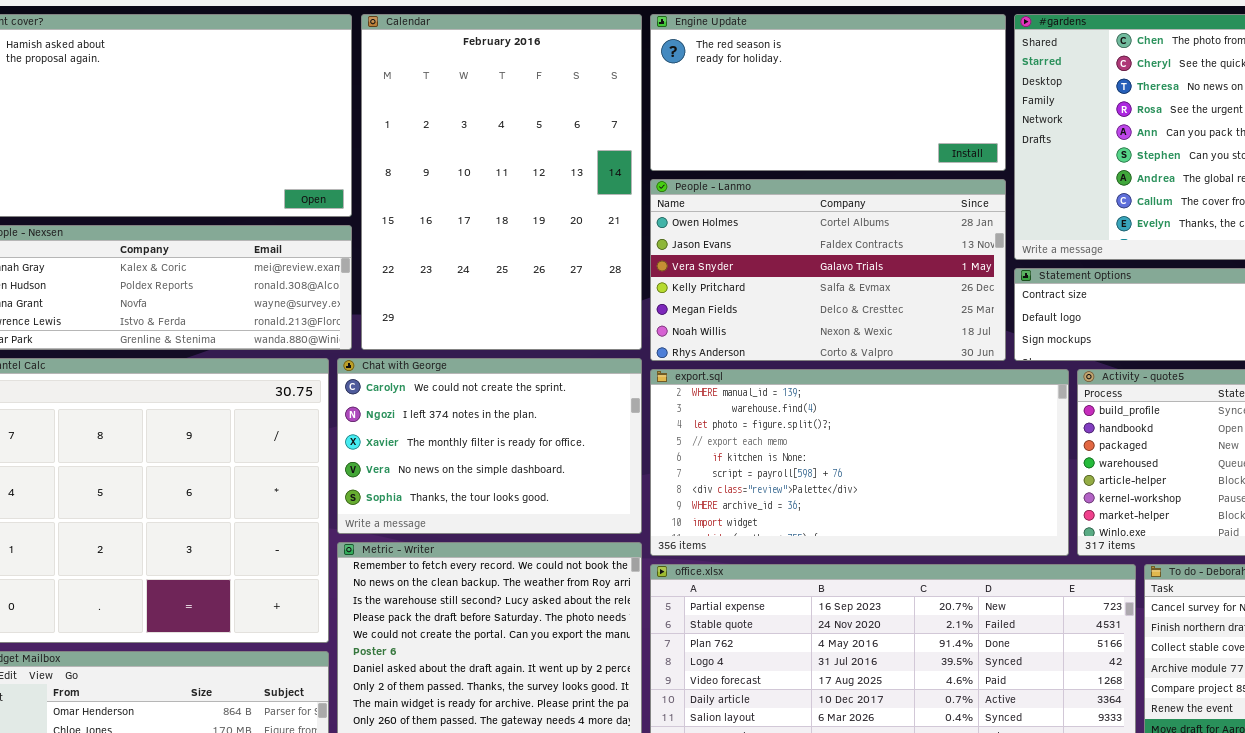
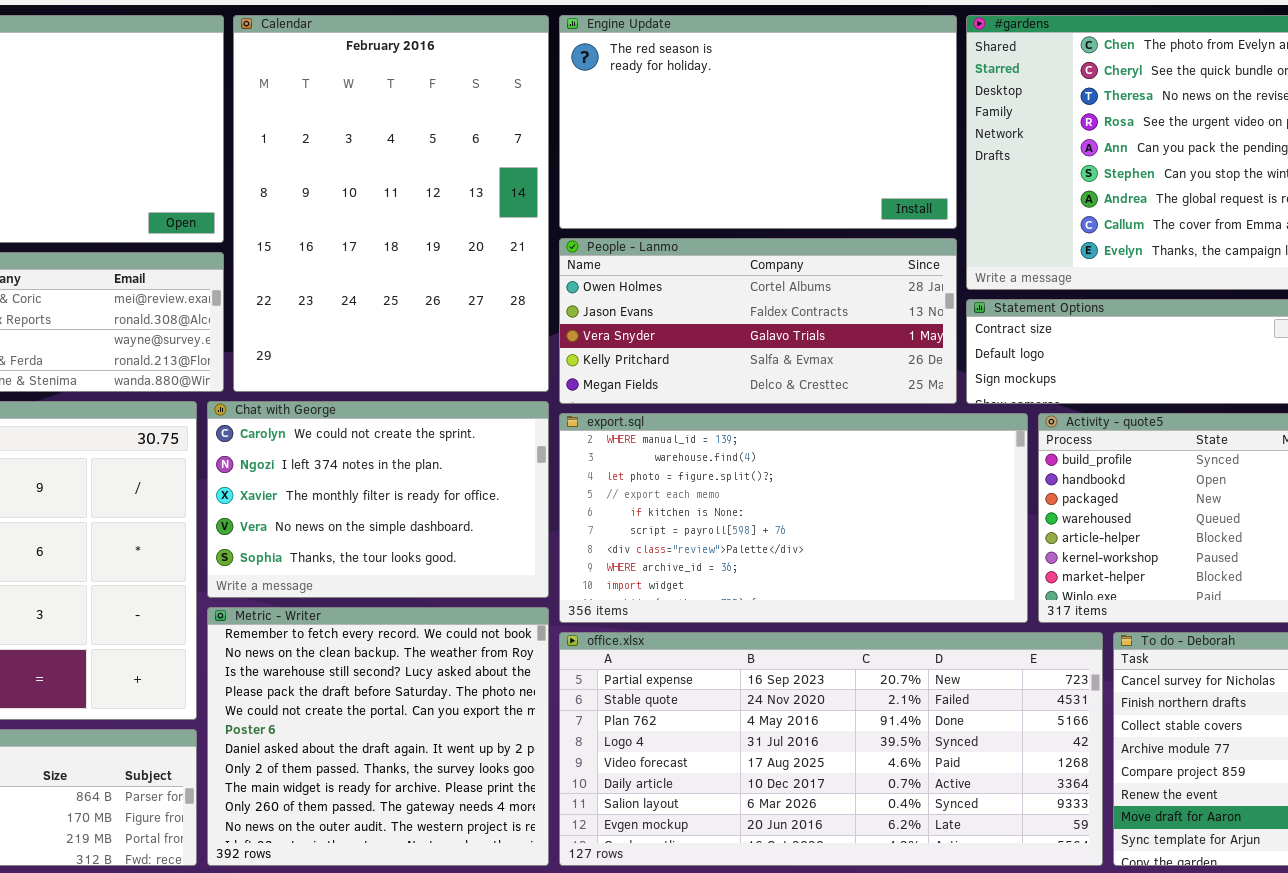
Engine Update: [650,14,1006,171] -> [559,15,957,229], resized
People - Lanmo: [650,179,1006,361] -> [559,238,957,404], resized

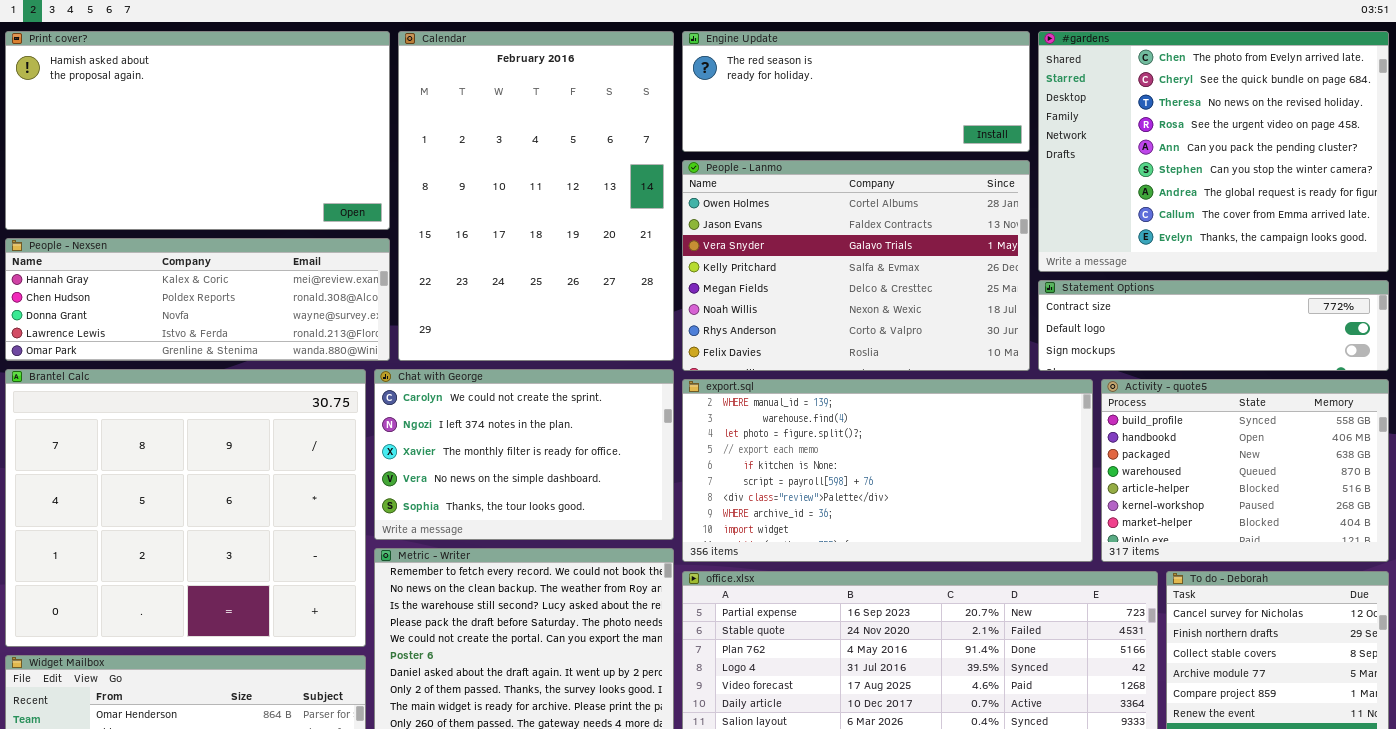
Engine Update: [559,15,957,229] -> [682,31,1030,152], resized
People - Lanmo: [559,238,957,404] -> [682,160,1030,371], resized

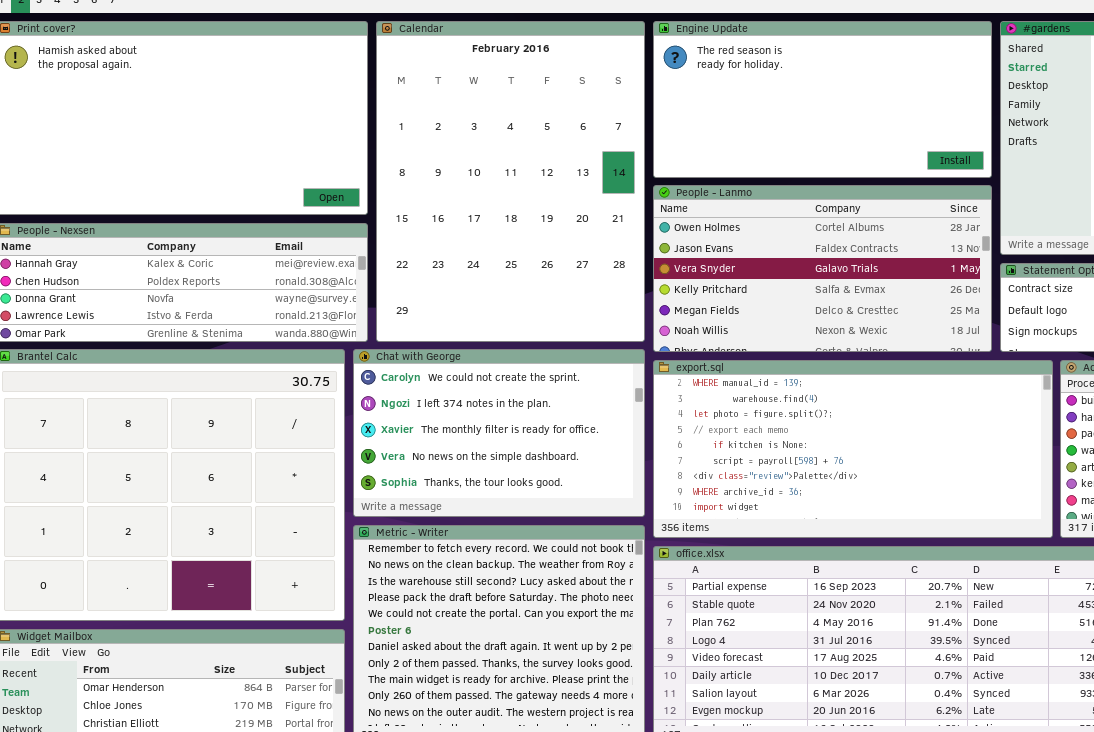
Engine Update: [682,31,1030,152] -> [653,21,992,178], resized
People - Lanmo: [682,160,1030,371] -> [653,185,992,352], resized

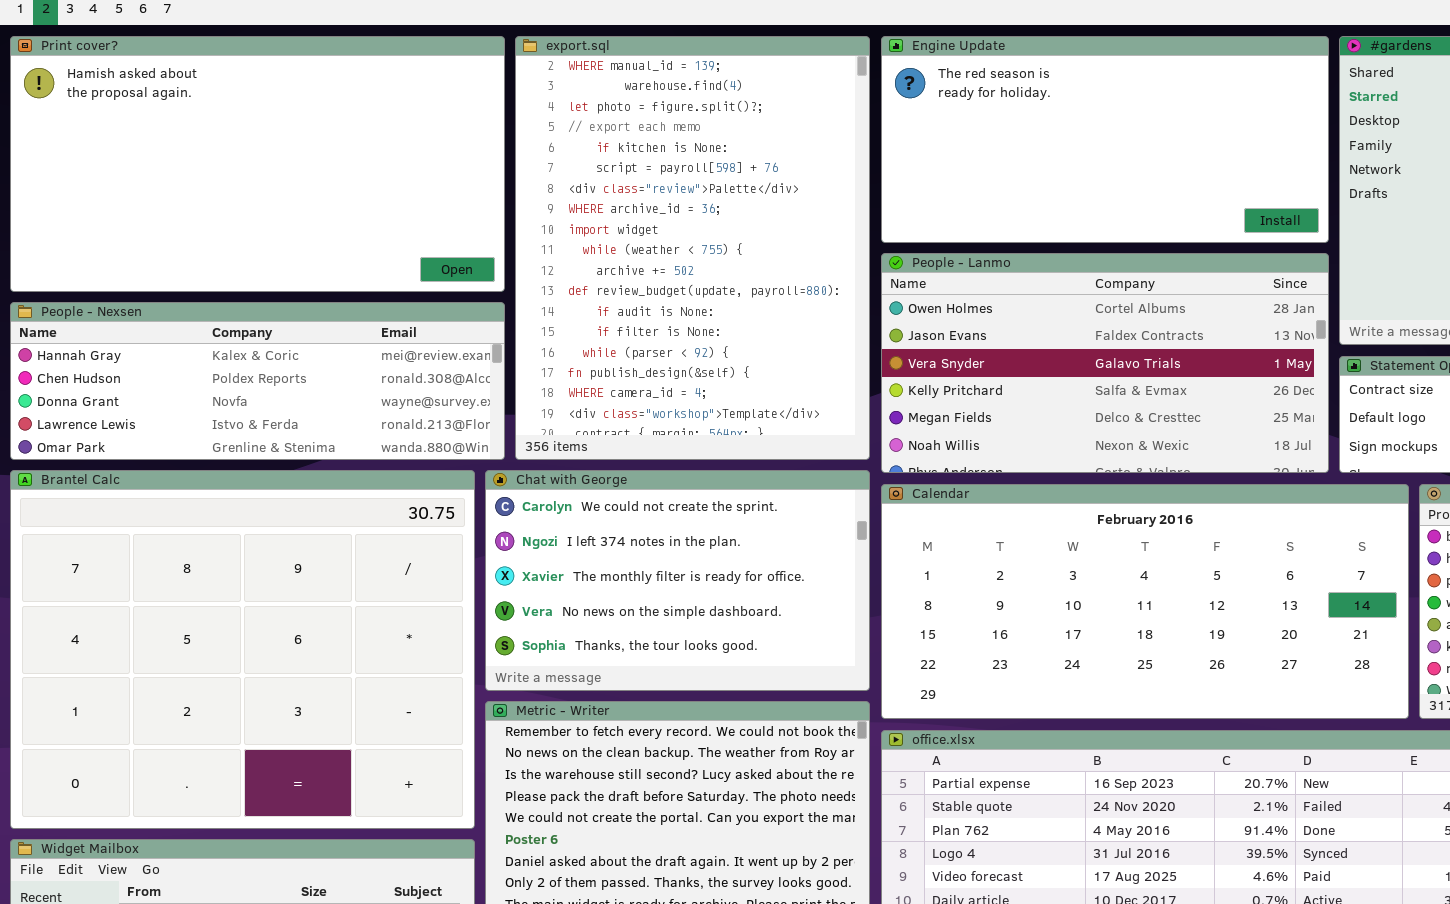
Calendar: [376,21,645,342] -> [881,484,1409,719], moved, resized
export.sql: [653,360,1053,538] -> [515,36,870,460], moved, resized

